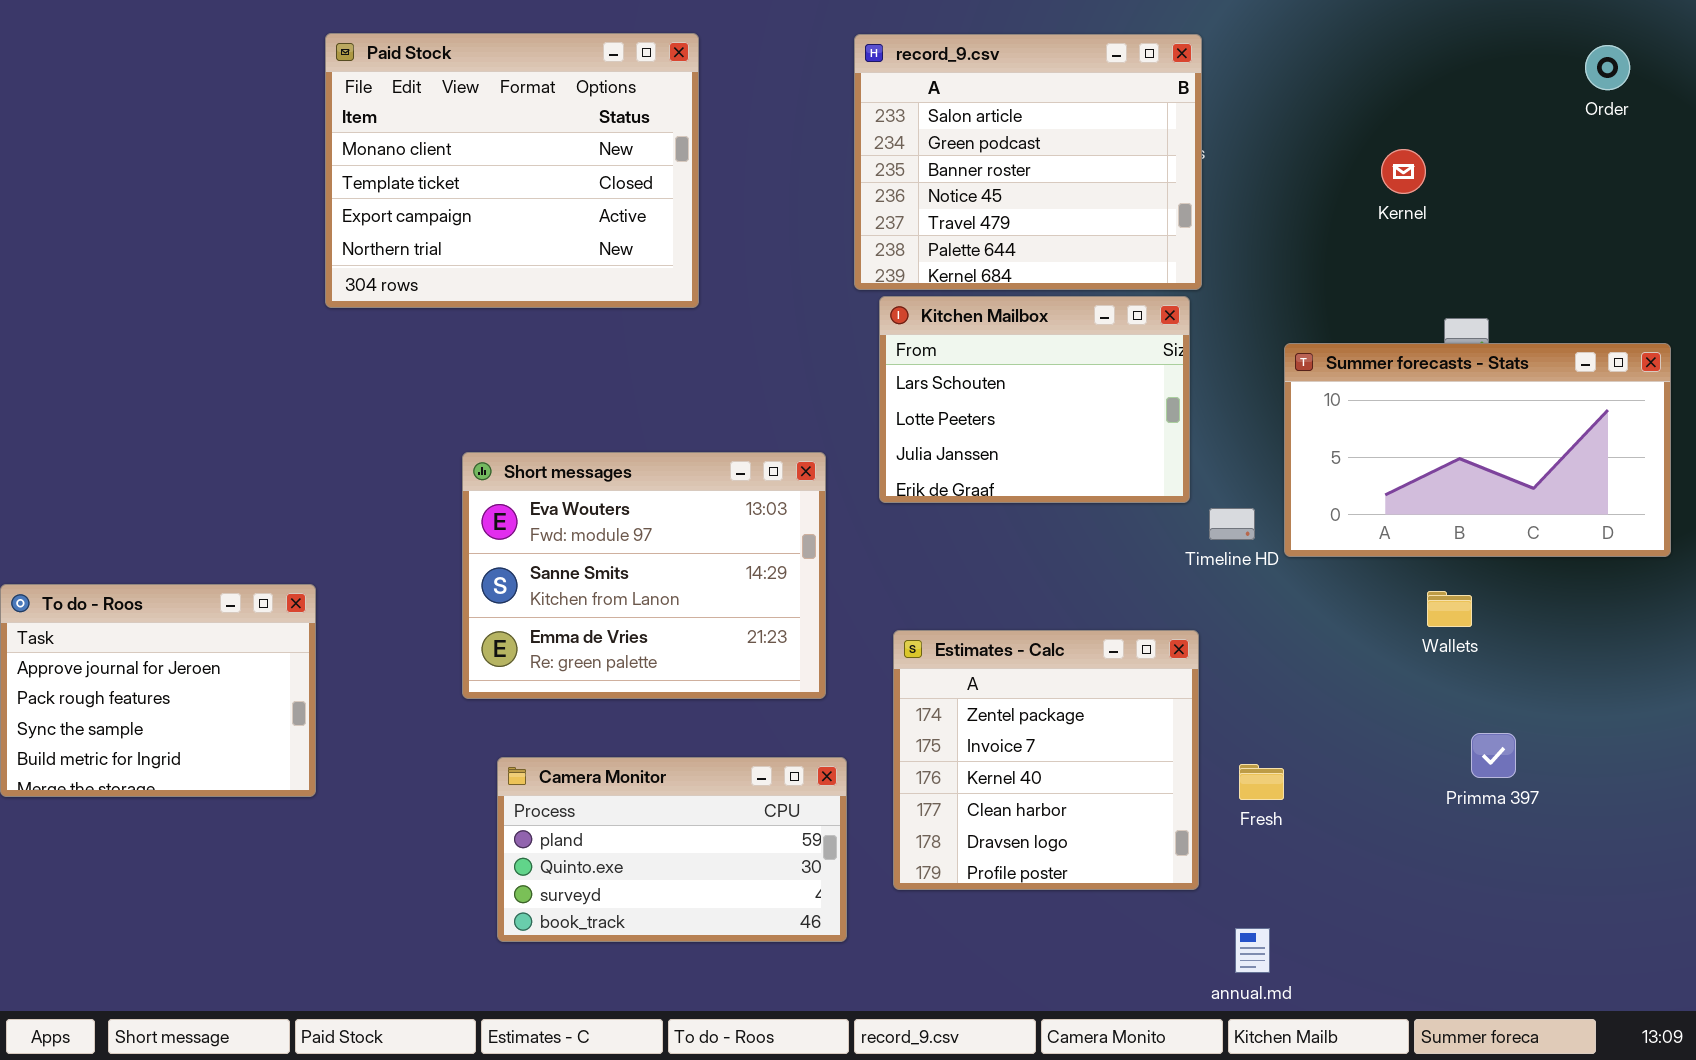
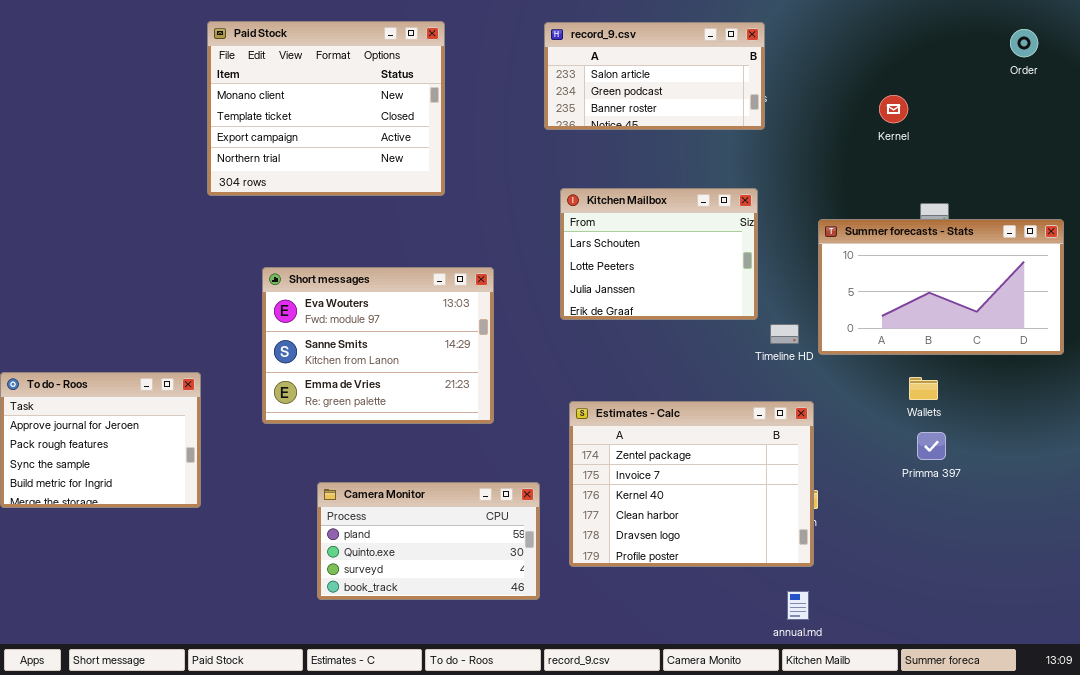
record_9.csv: [854,34,1202,290] -> [544,22,765,130], resized
Short messages: [462,452,826,699] -> [262,267,494,424], moved
Estimates - Calc: [893,630,1199,890] -> [569,401,814,567], resized
Primma 397: [1471,733,1516,778] -> [917,432,946,460], moved

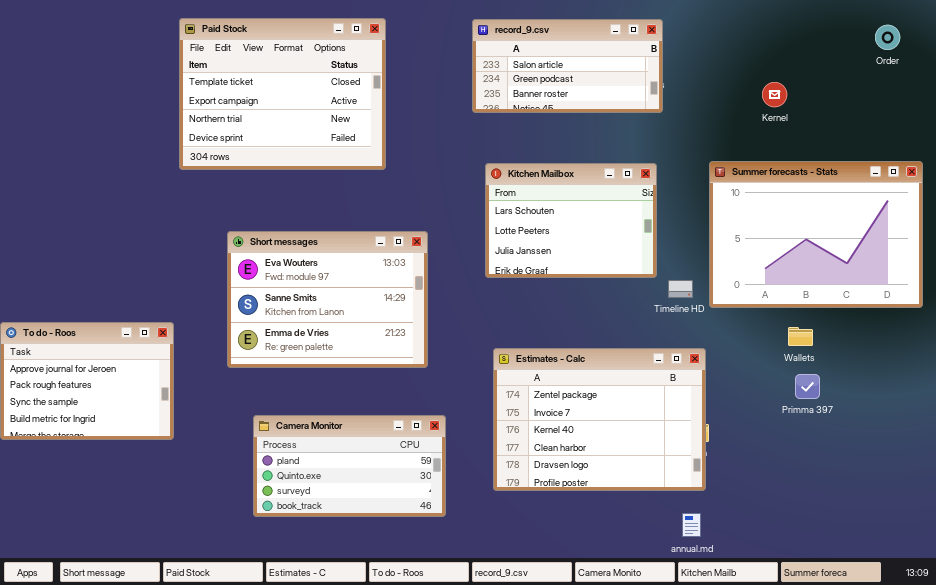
Paid Stock: [207,21,445,196] -> [179,18,386,170], scrolled down 1 row
Summer forecasts - Stats: [818,219,1064,355] -> [709,161,923,308], resized
Camera Monitor: [317,482,540,600] -> [253,415,446,517], moved

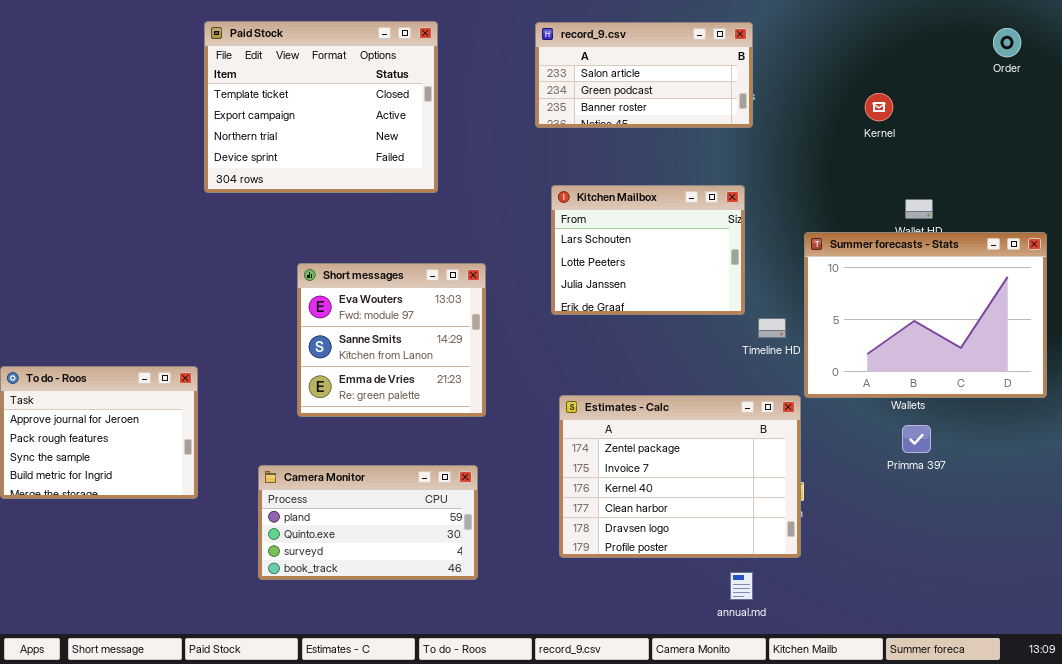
Summer forecasts - Stats: [709,161,923,308] -> [804,232,1047,398], moved
Short messages: [227,231,428,368] -> [297,263,486,417], resized
Camera Monitor: [253,415,446,517] -> [258,465,478,580], moved
annual.md: [682,513,701,537] -> [730,572,753,600], moved

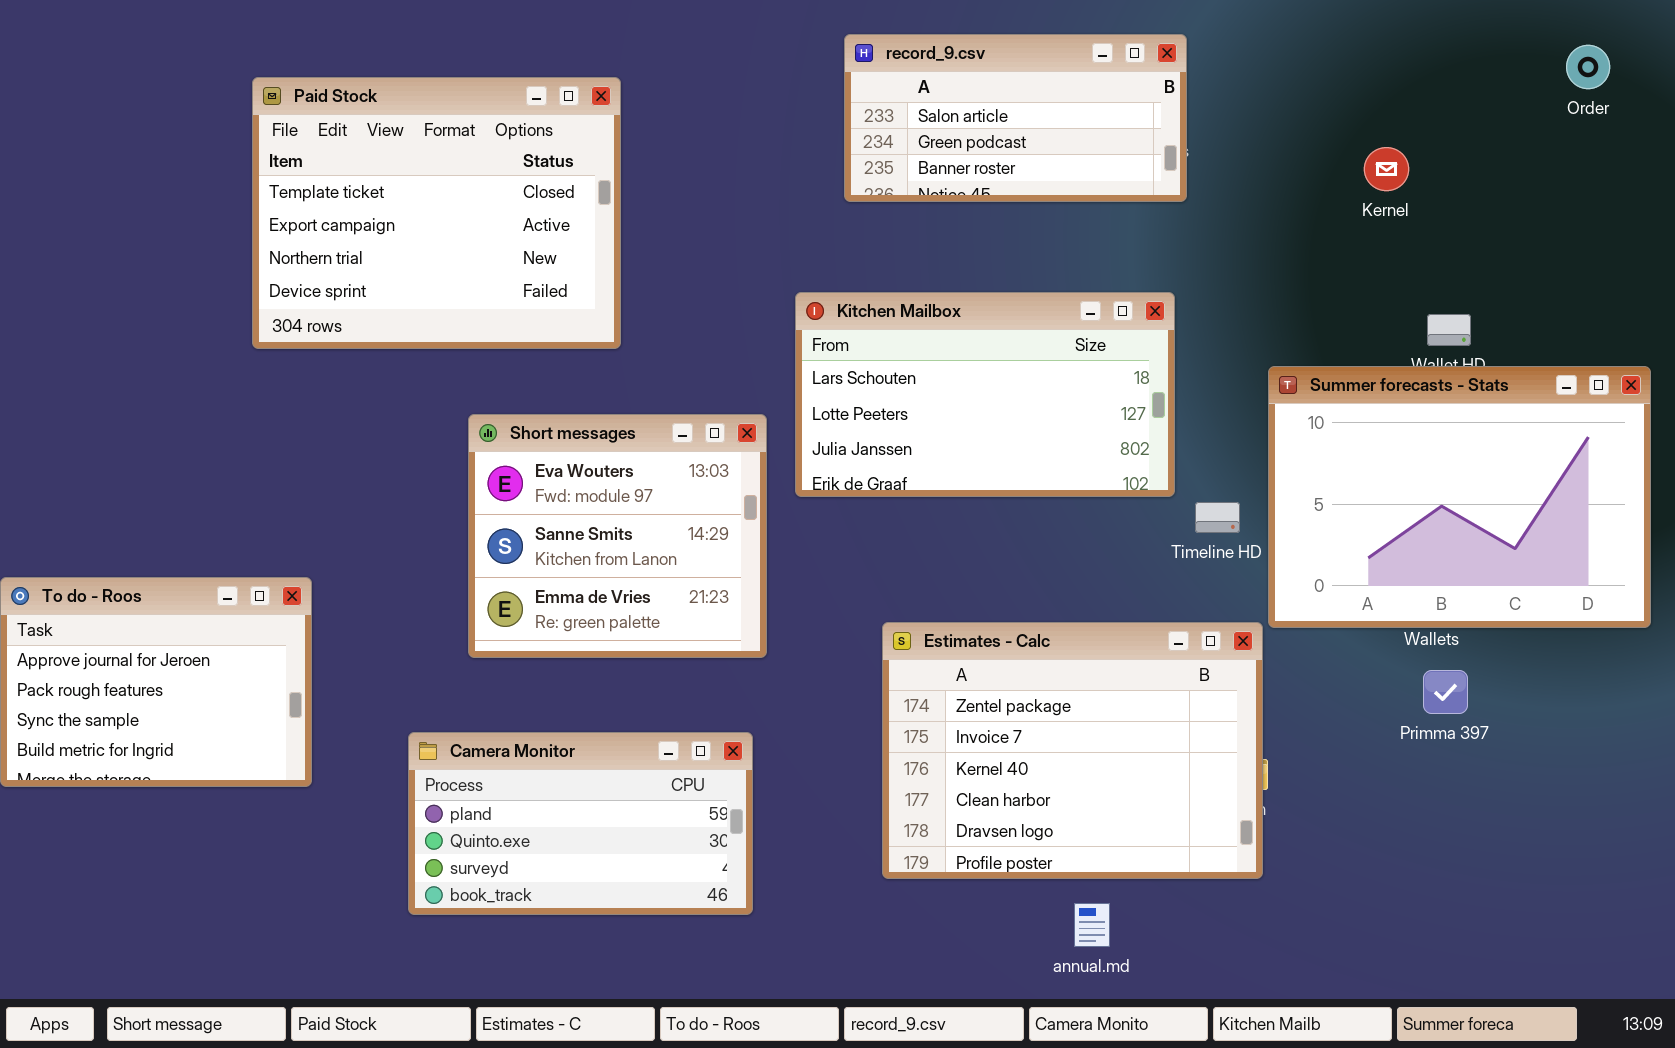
Paid Stock: [204,21,438,193] -> [252,77,621,349], moved
Kitchen Mailbox: [551,185,745,315] -> [795,292,1175,497], resized
annual.md: [730,572,753,600] -> [1074,903,1110,947], moved

